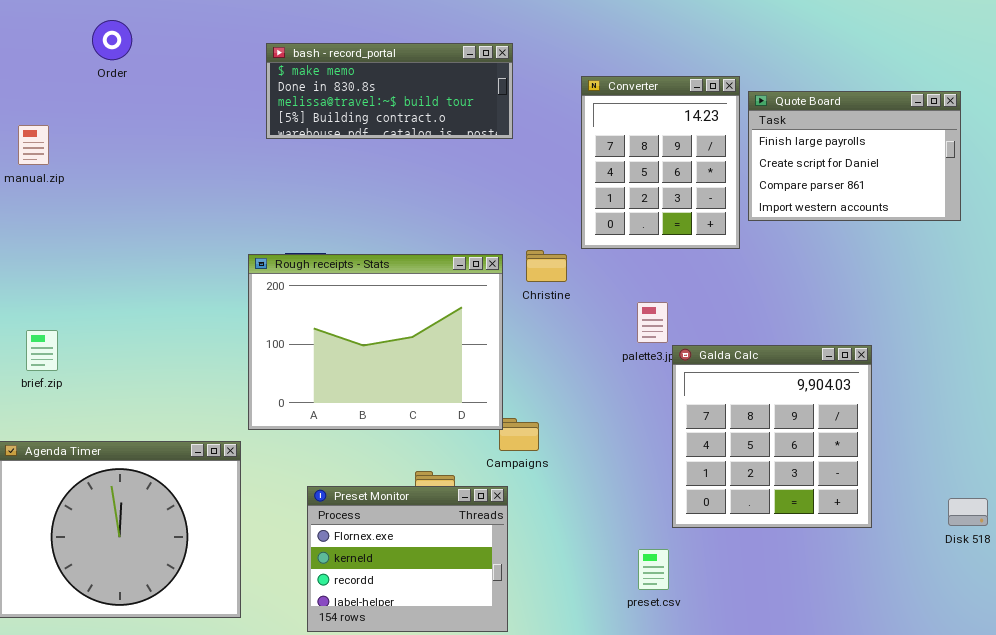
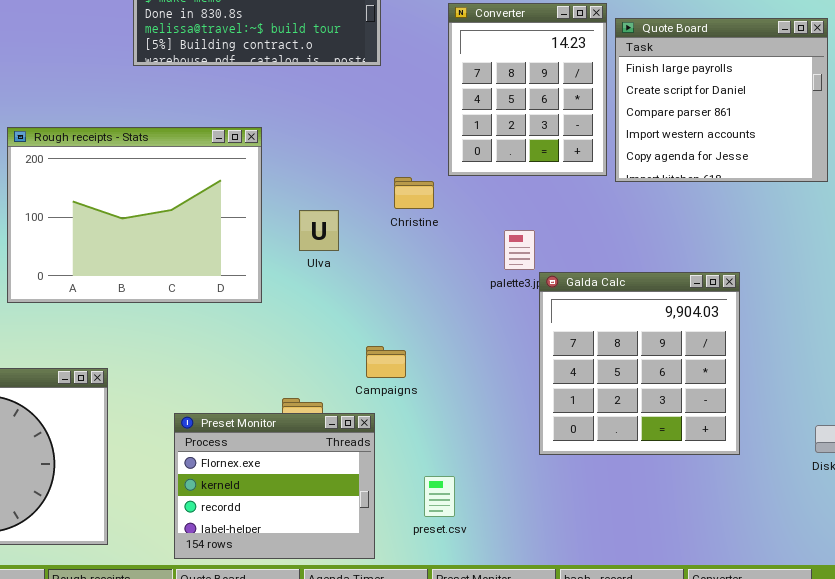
Quote Board: [748,91,961,221] -> [615,18,828,182], resized
Rough receipts - Stats: [248,254,503,430] -> [7,127,262,303], moved
preset.csv: [638,549,669,590] -> [424,476,455,517], moved

